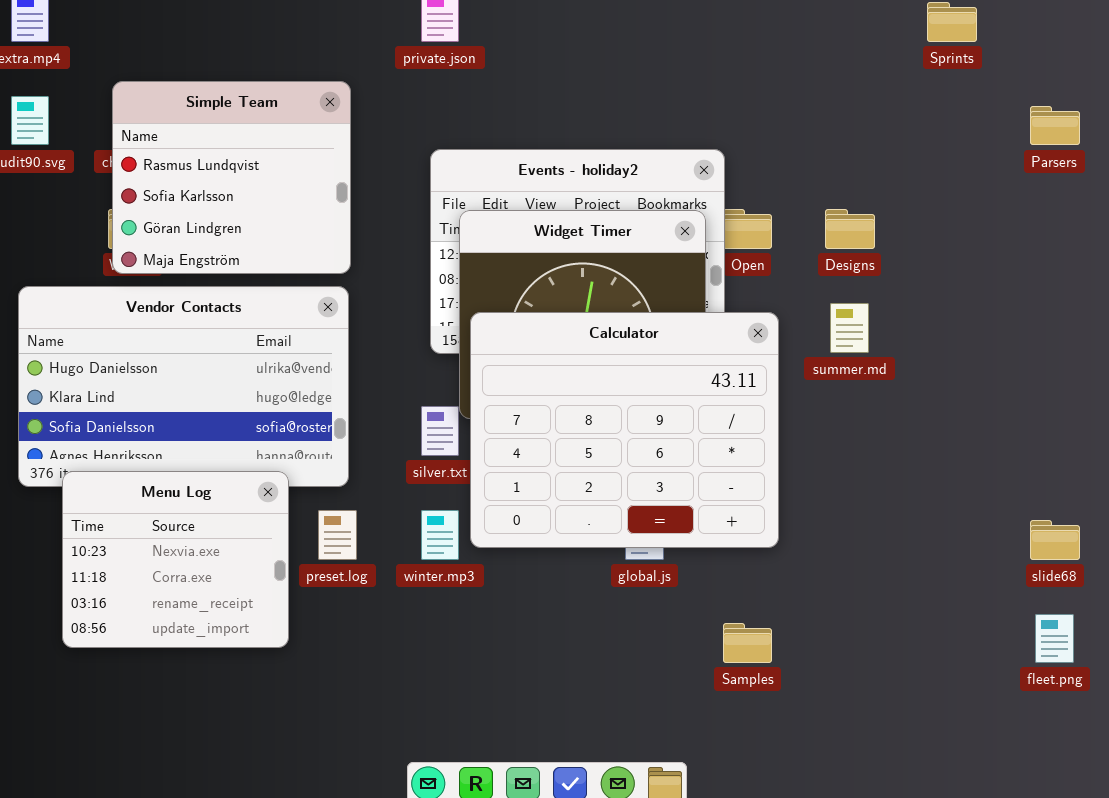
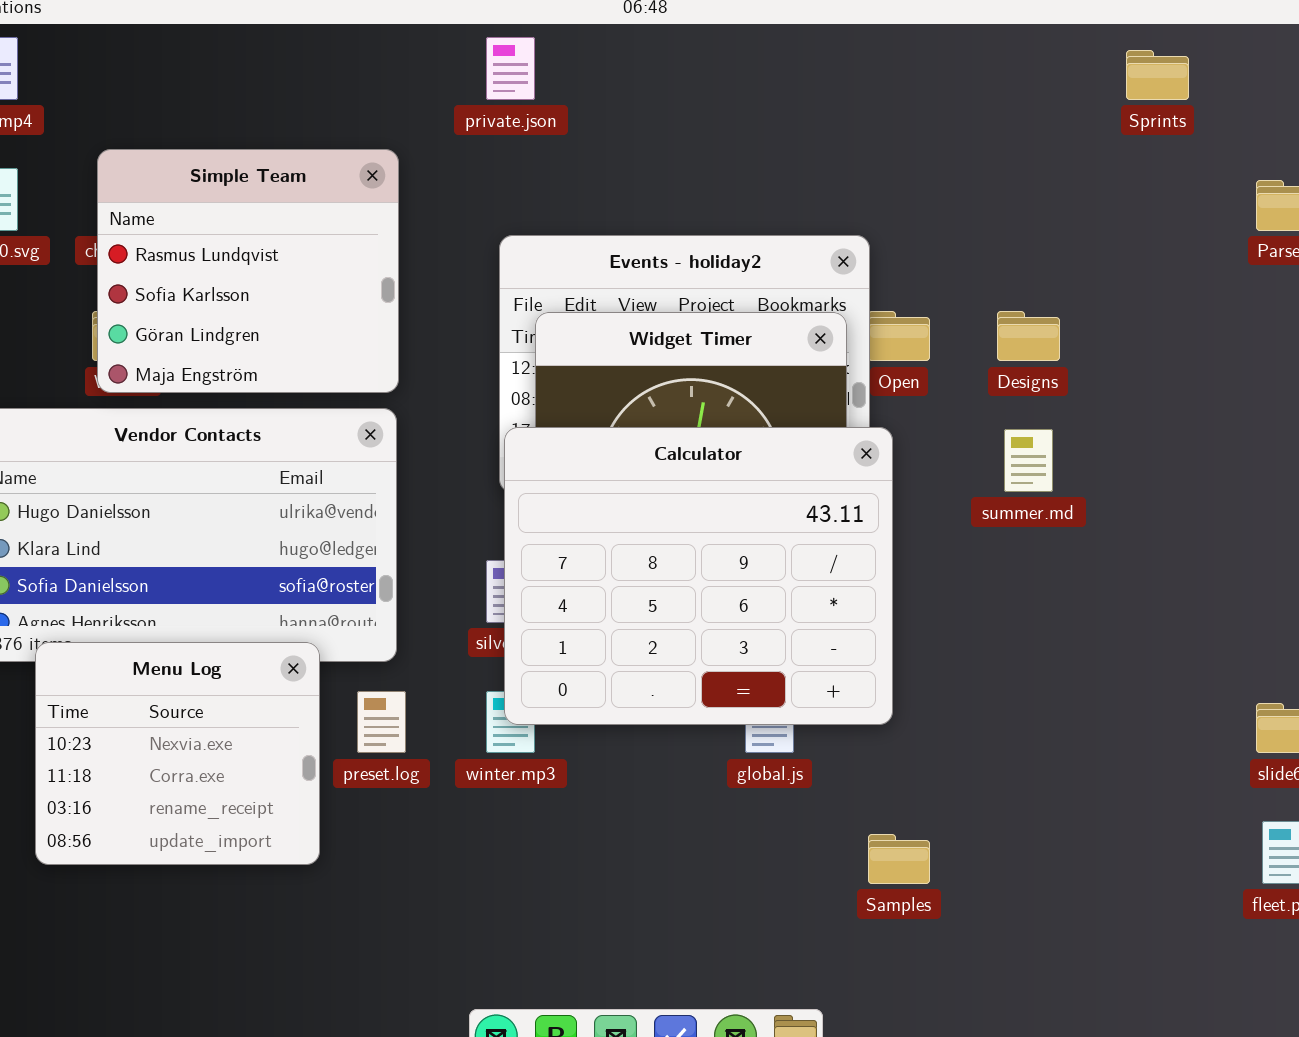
Calculator: [470,312,779,548] -> [504,427,893,725], moved

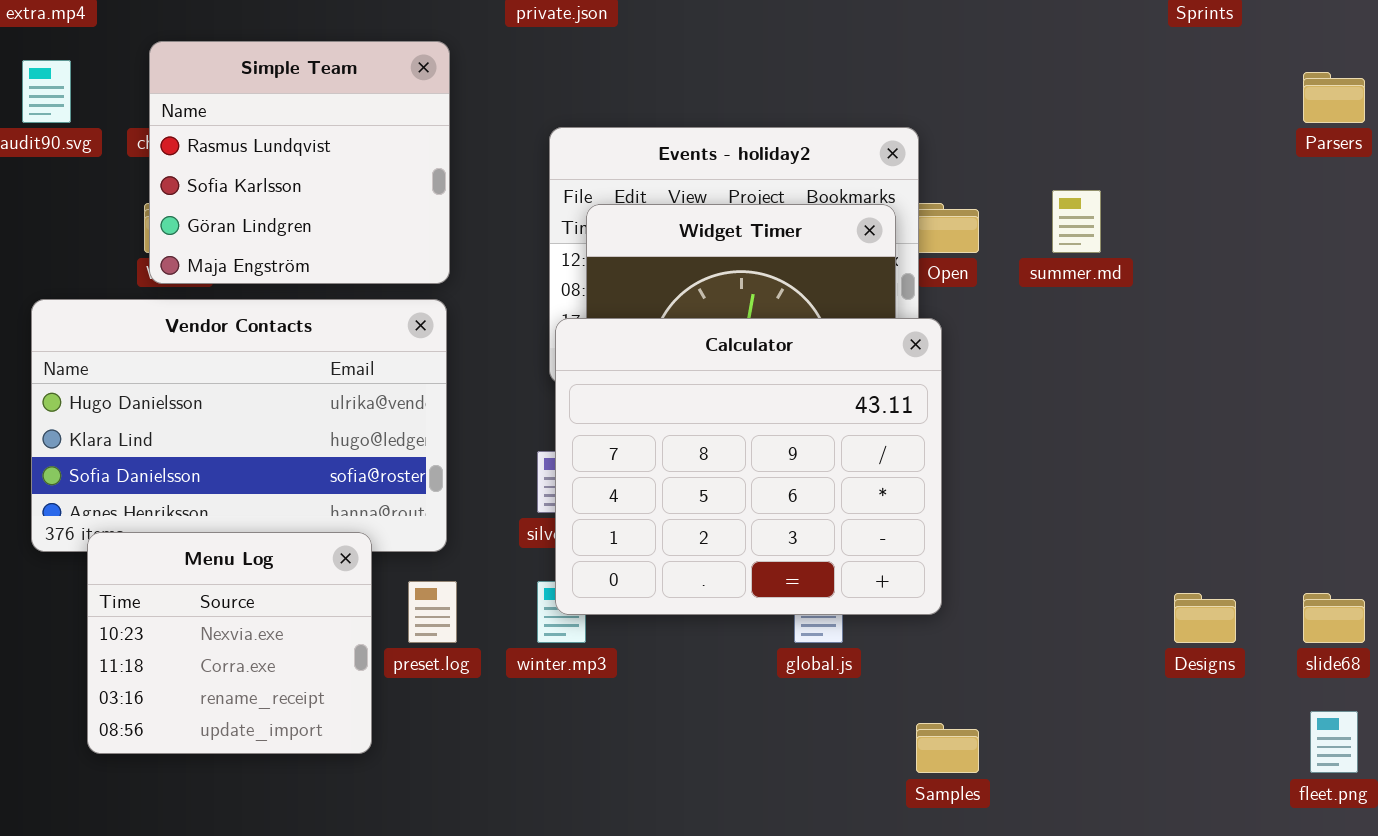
Designs: [997,311,1060,361] -> [1174,593,1236,643], moved
summer.md: [1004,429,1053,492] -> [1052,190,1101,253], moved

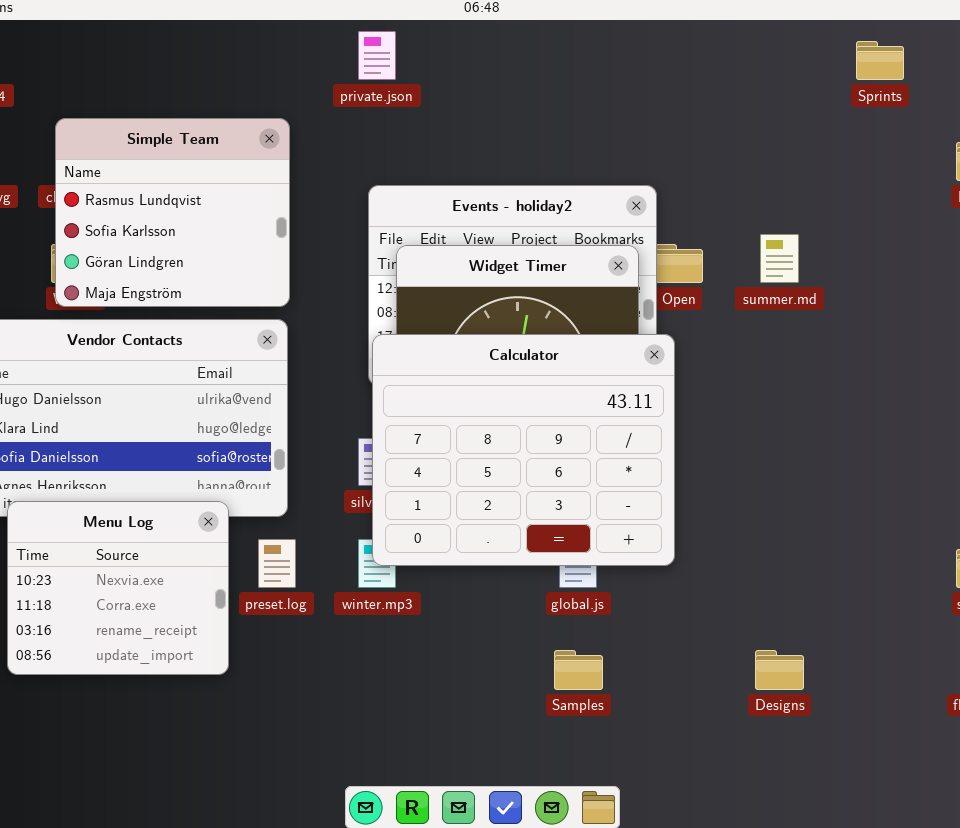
Designs: [1174,593,1236,643] -> [755,650,804,690], moved
Samples: [916,723,979,773] -> [554,650,603,690], moved

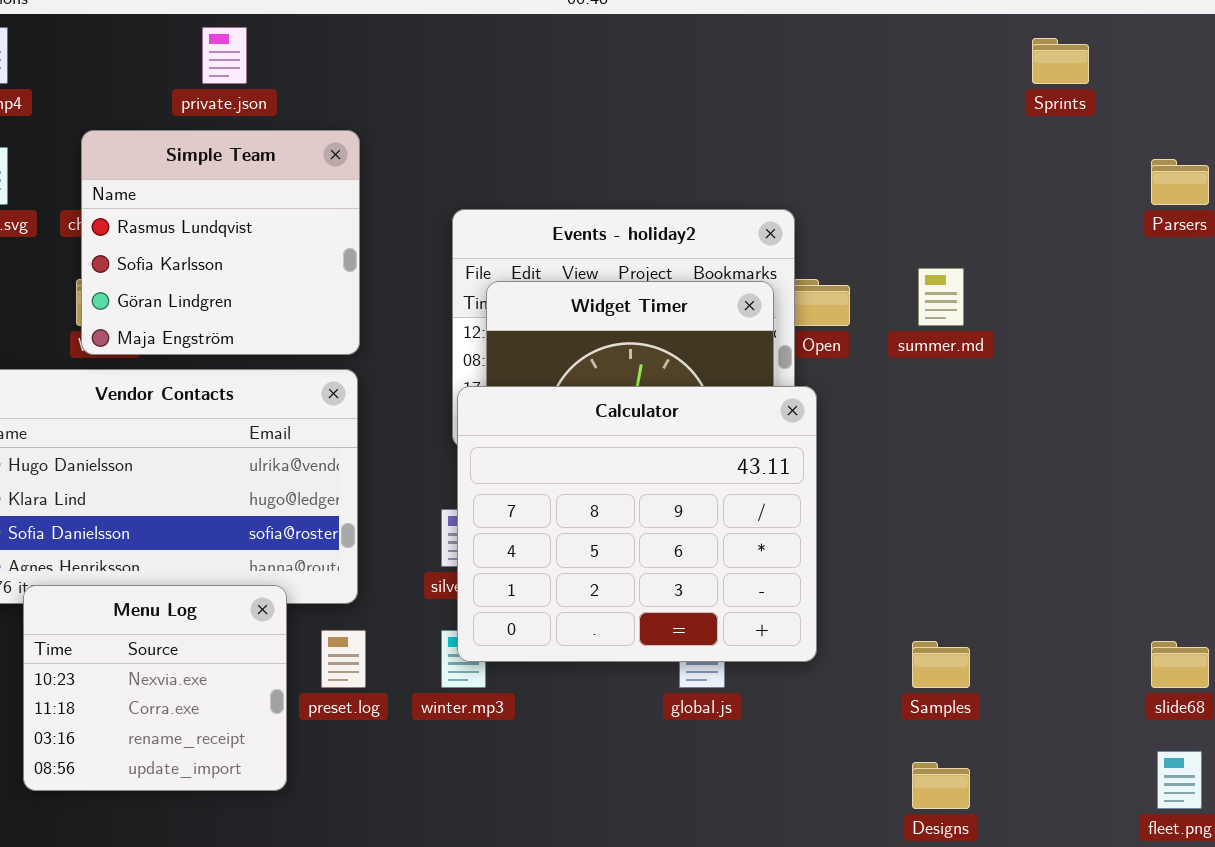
private.json: [358,31,396,80] -> [202,27,247,84], moved
Samples: [554,650,603,690] -> [912,641,970,688], moved

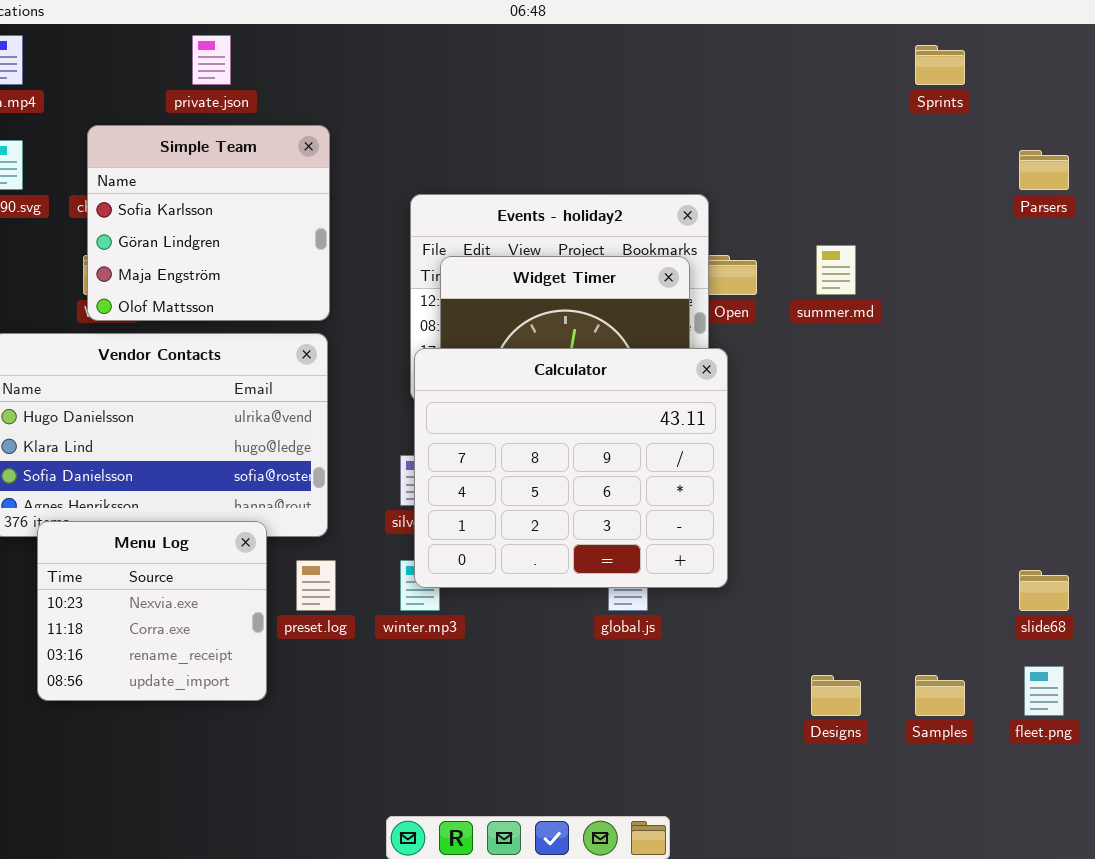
Simple Team: [81,130,360,355] -> [87,125,330,321], scrolled down 1 row
Samples: [912,641,970,688] -> [915,675,965,716], moved

